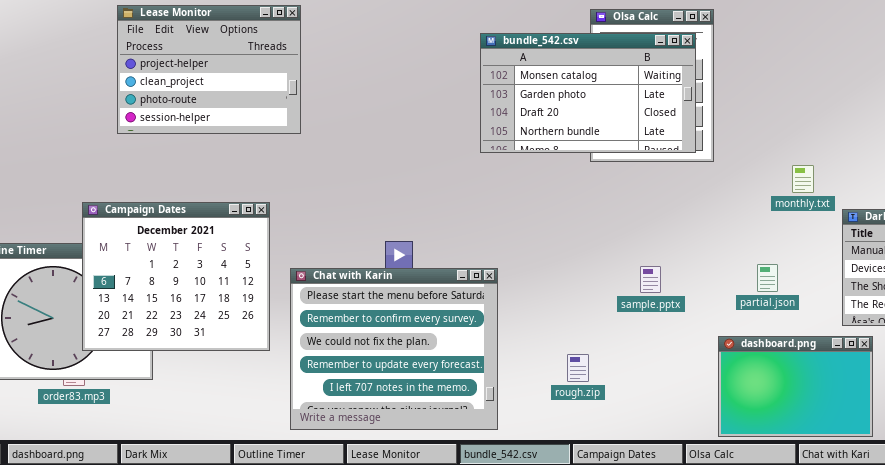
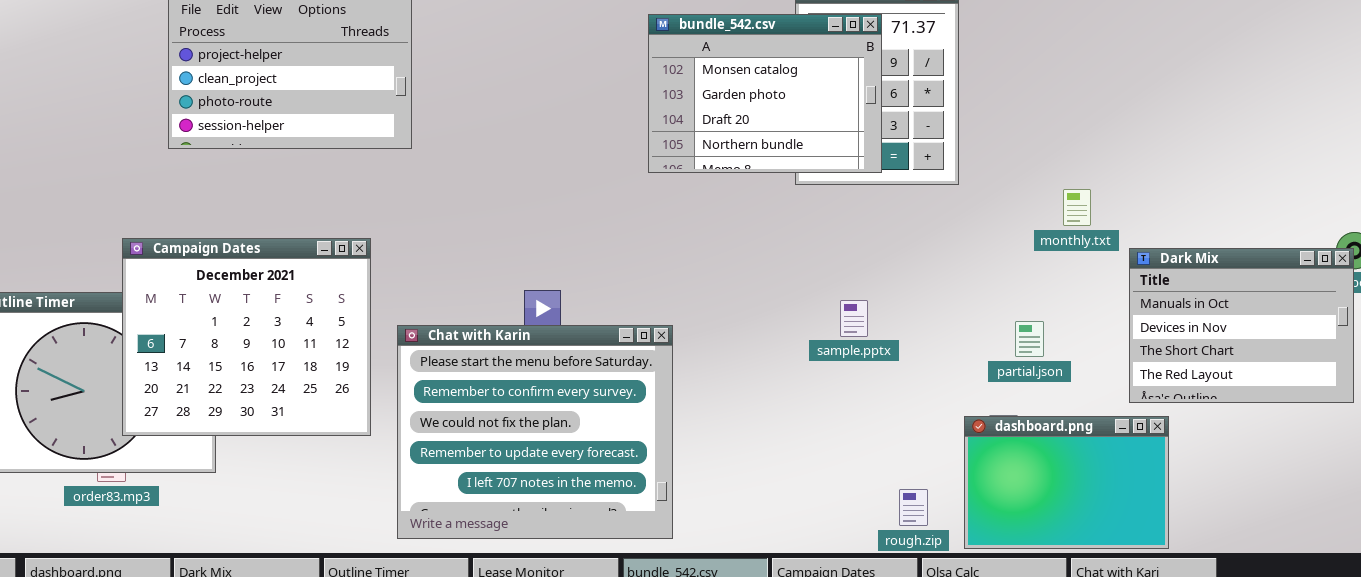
bundle_542.csv: [480,33,696,153] -> [648,14,882,173], resized
sample.pptx: [640,266,661,293] -> [840,300,868,337], moved
rough.zip: [567,354,589,382] -> [899,489,928,526], moved

